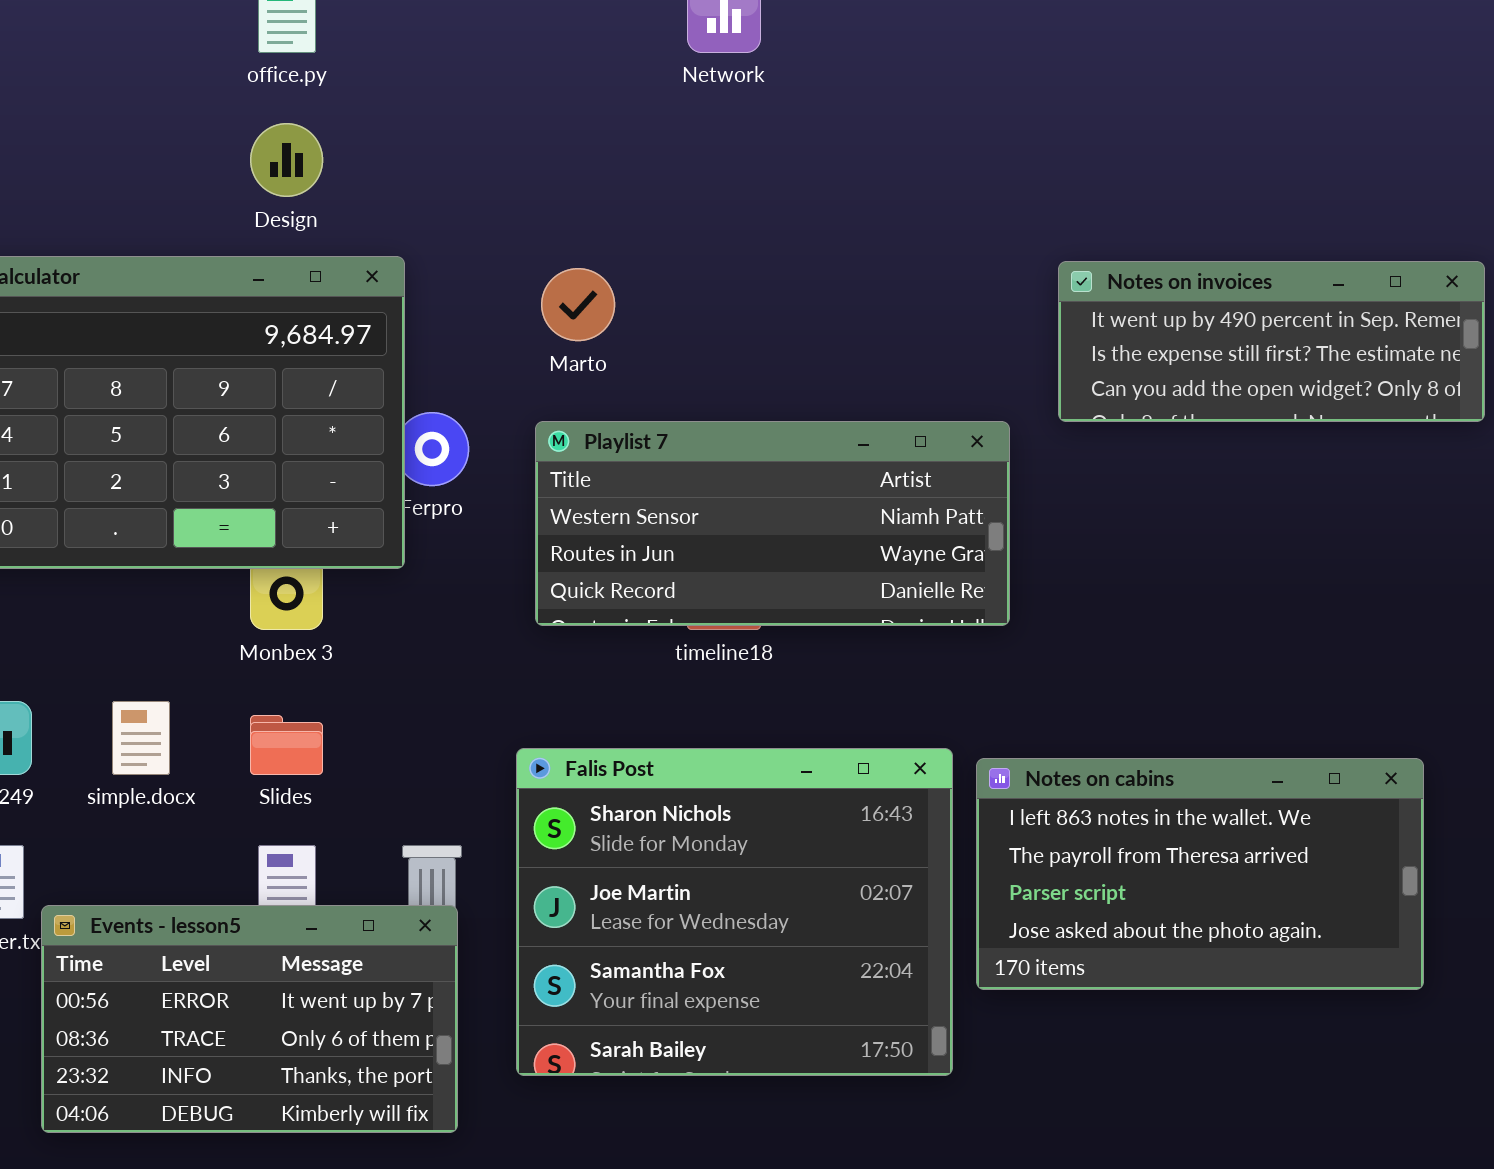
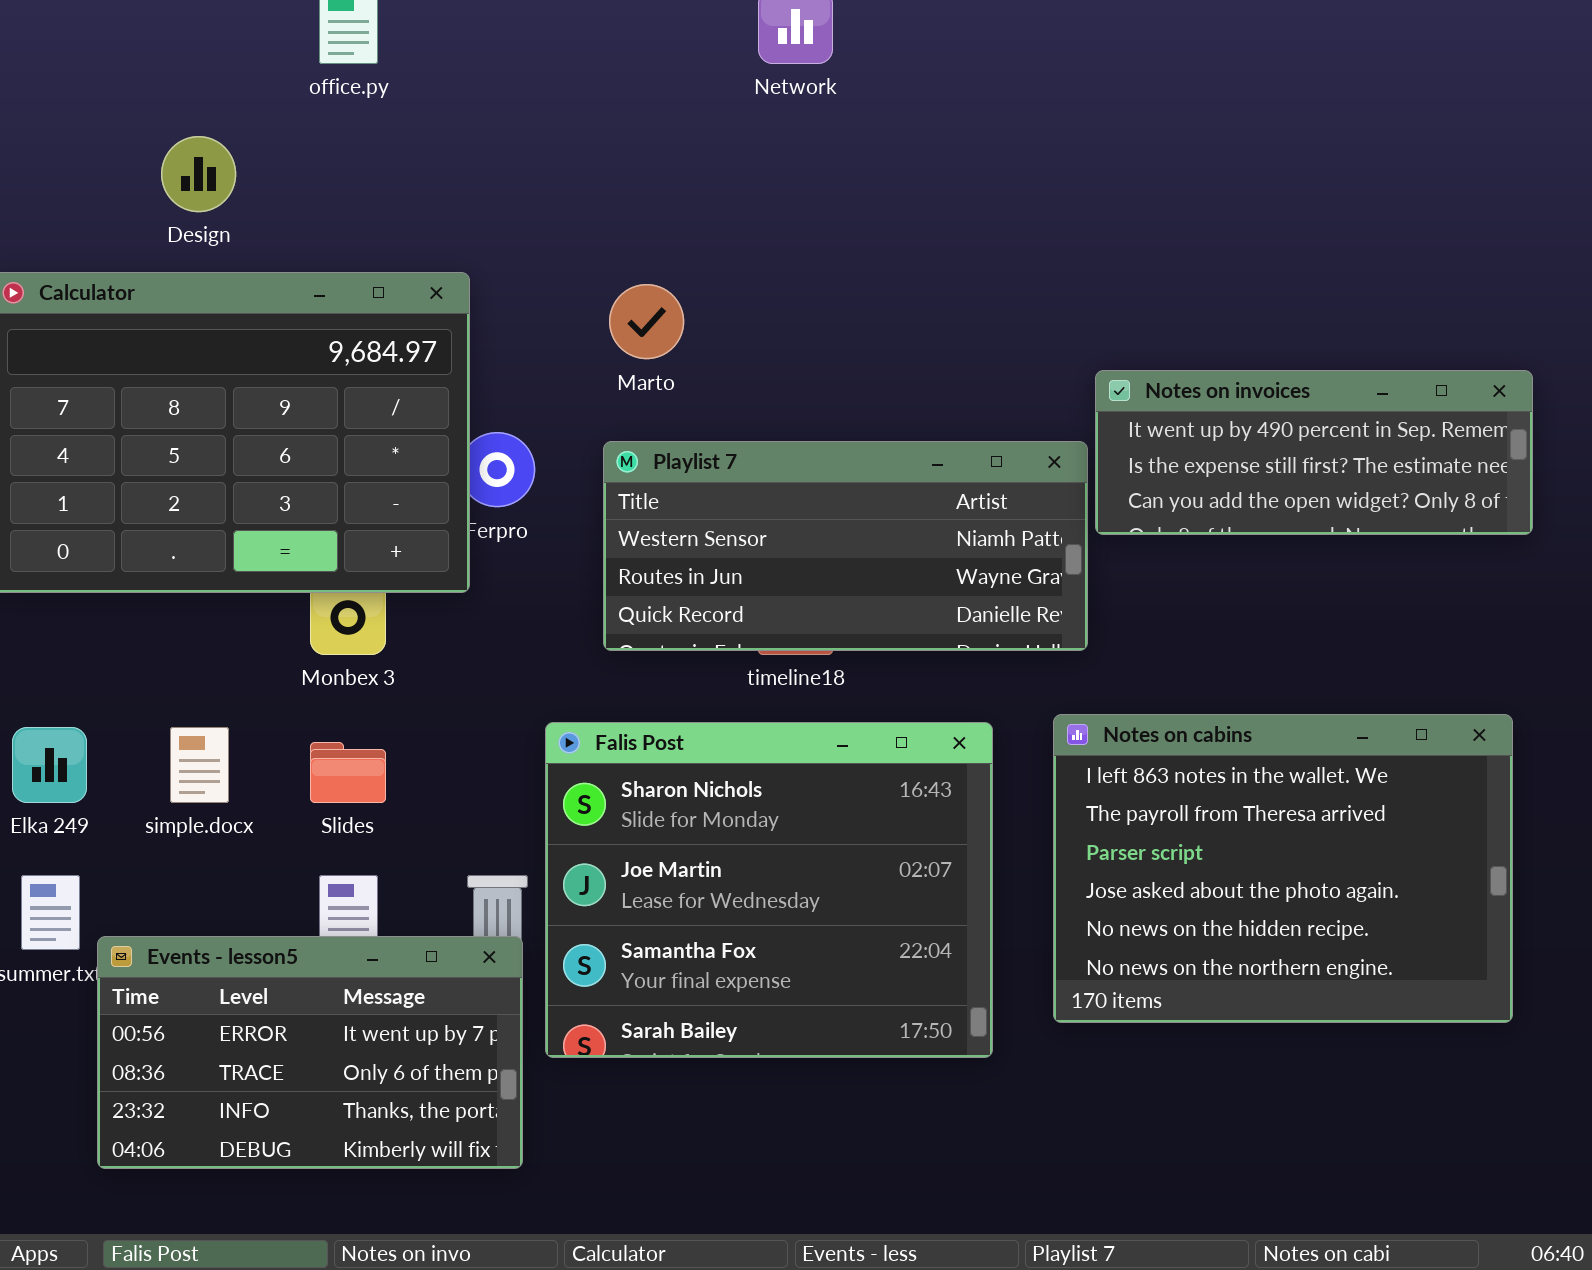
Design: [250,123,323,197] -> [161,136,236,212], moved
Notes on invoices: [1058,261,1485,422] -> [1095,370,1533,535], moved
Falis Post: [516,748,953,1076] -> [545,722,993,1058], moved
Notes on cabins: [976,758,1424,990] -> [1053,714,1513,1023], resized

